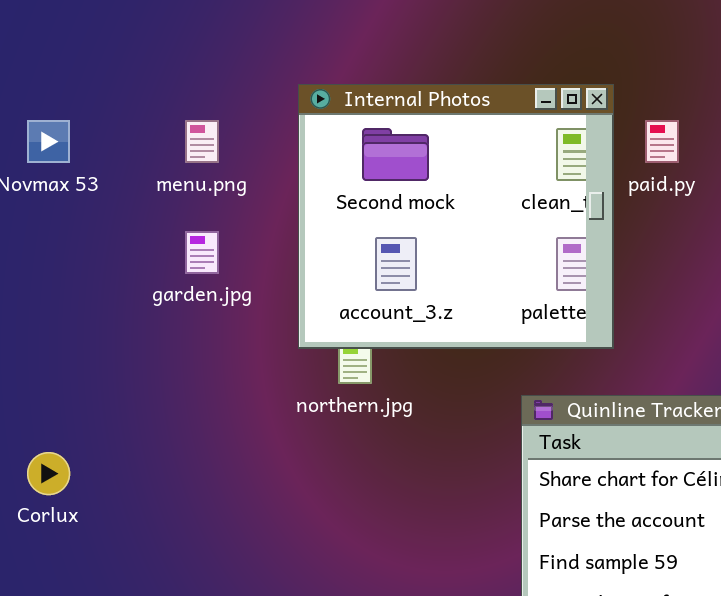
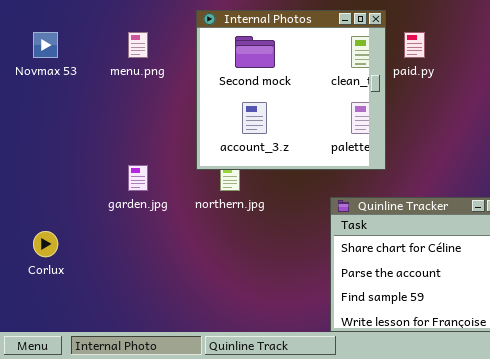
garden.jpg: [185,231,219,274] -> [128,165,148,191], moved

